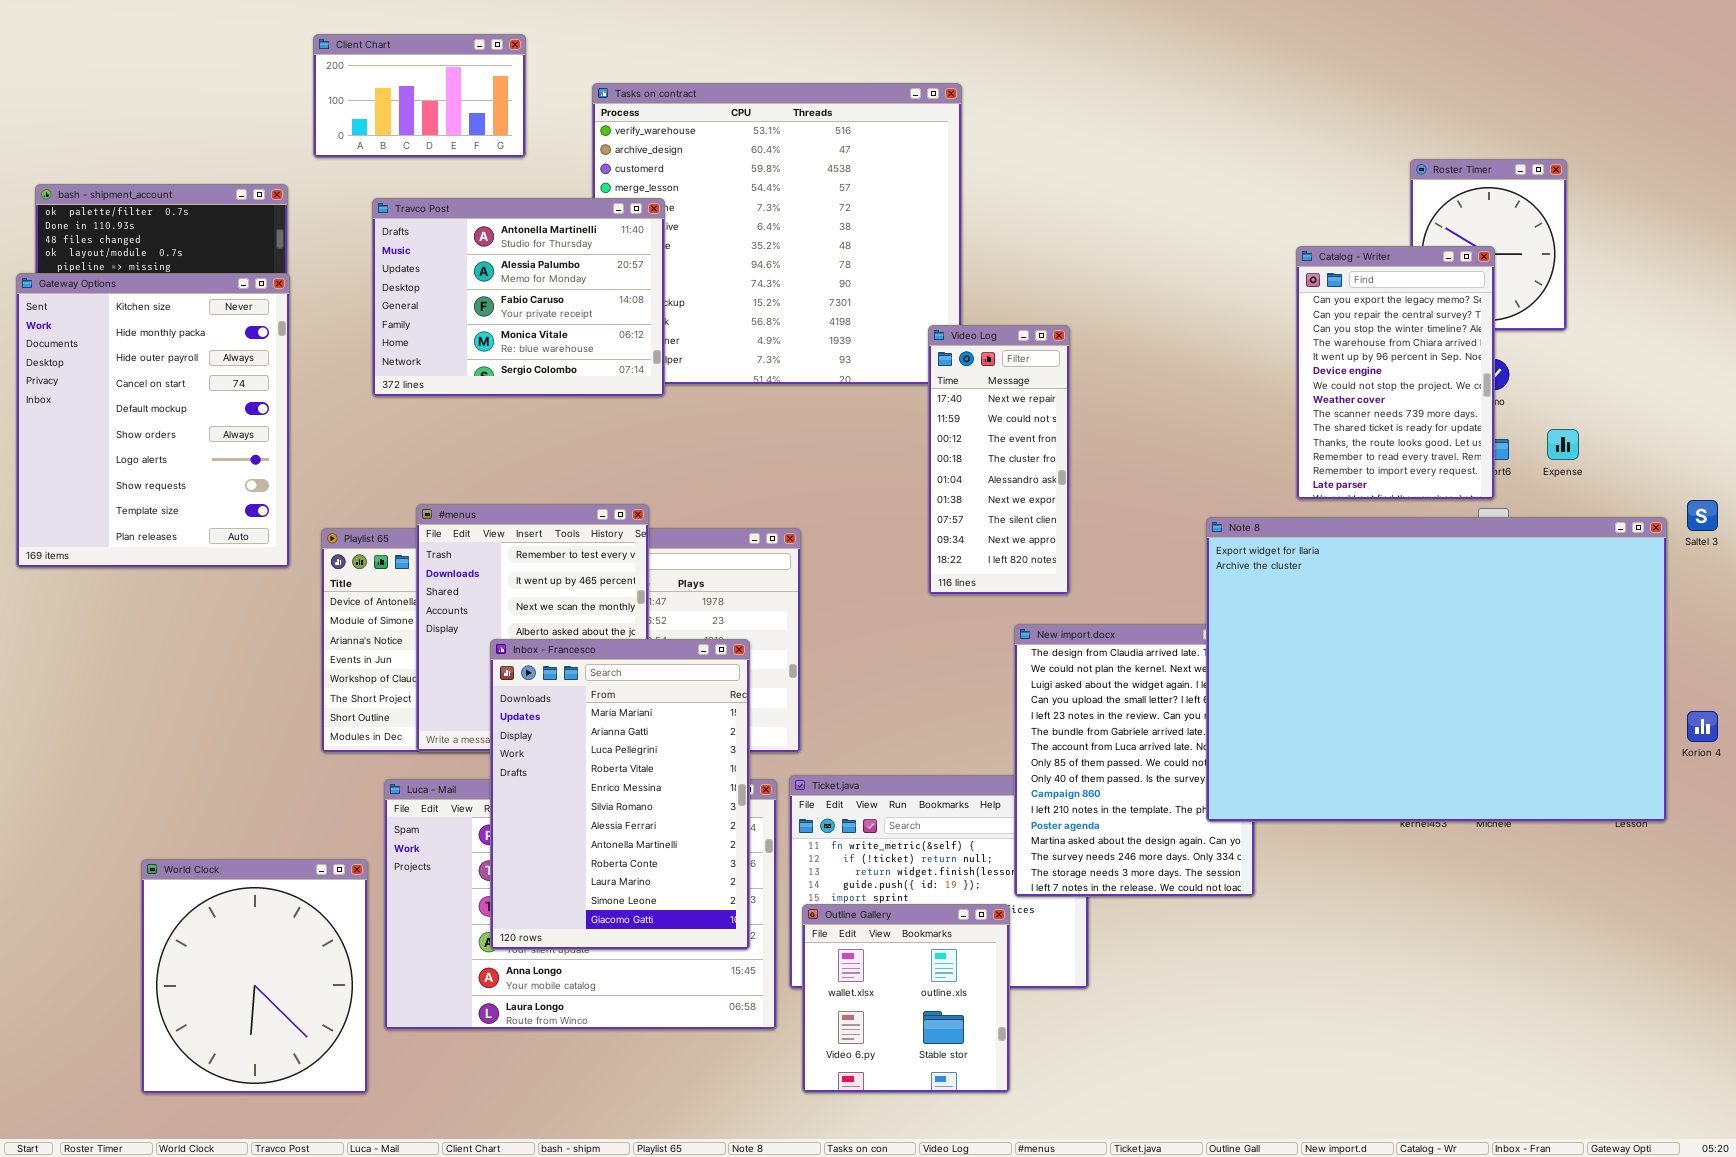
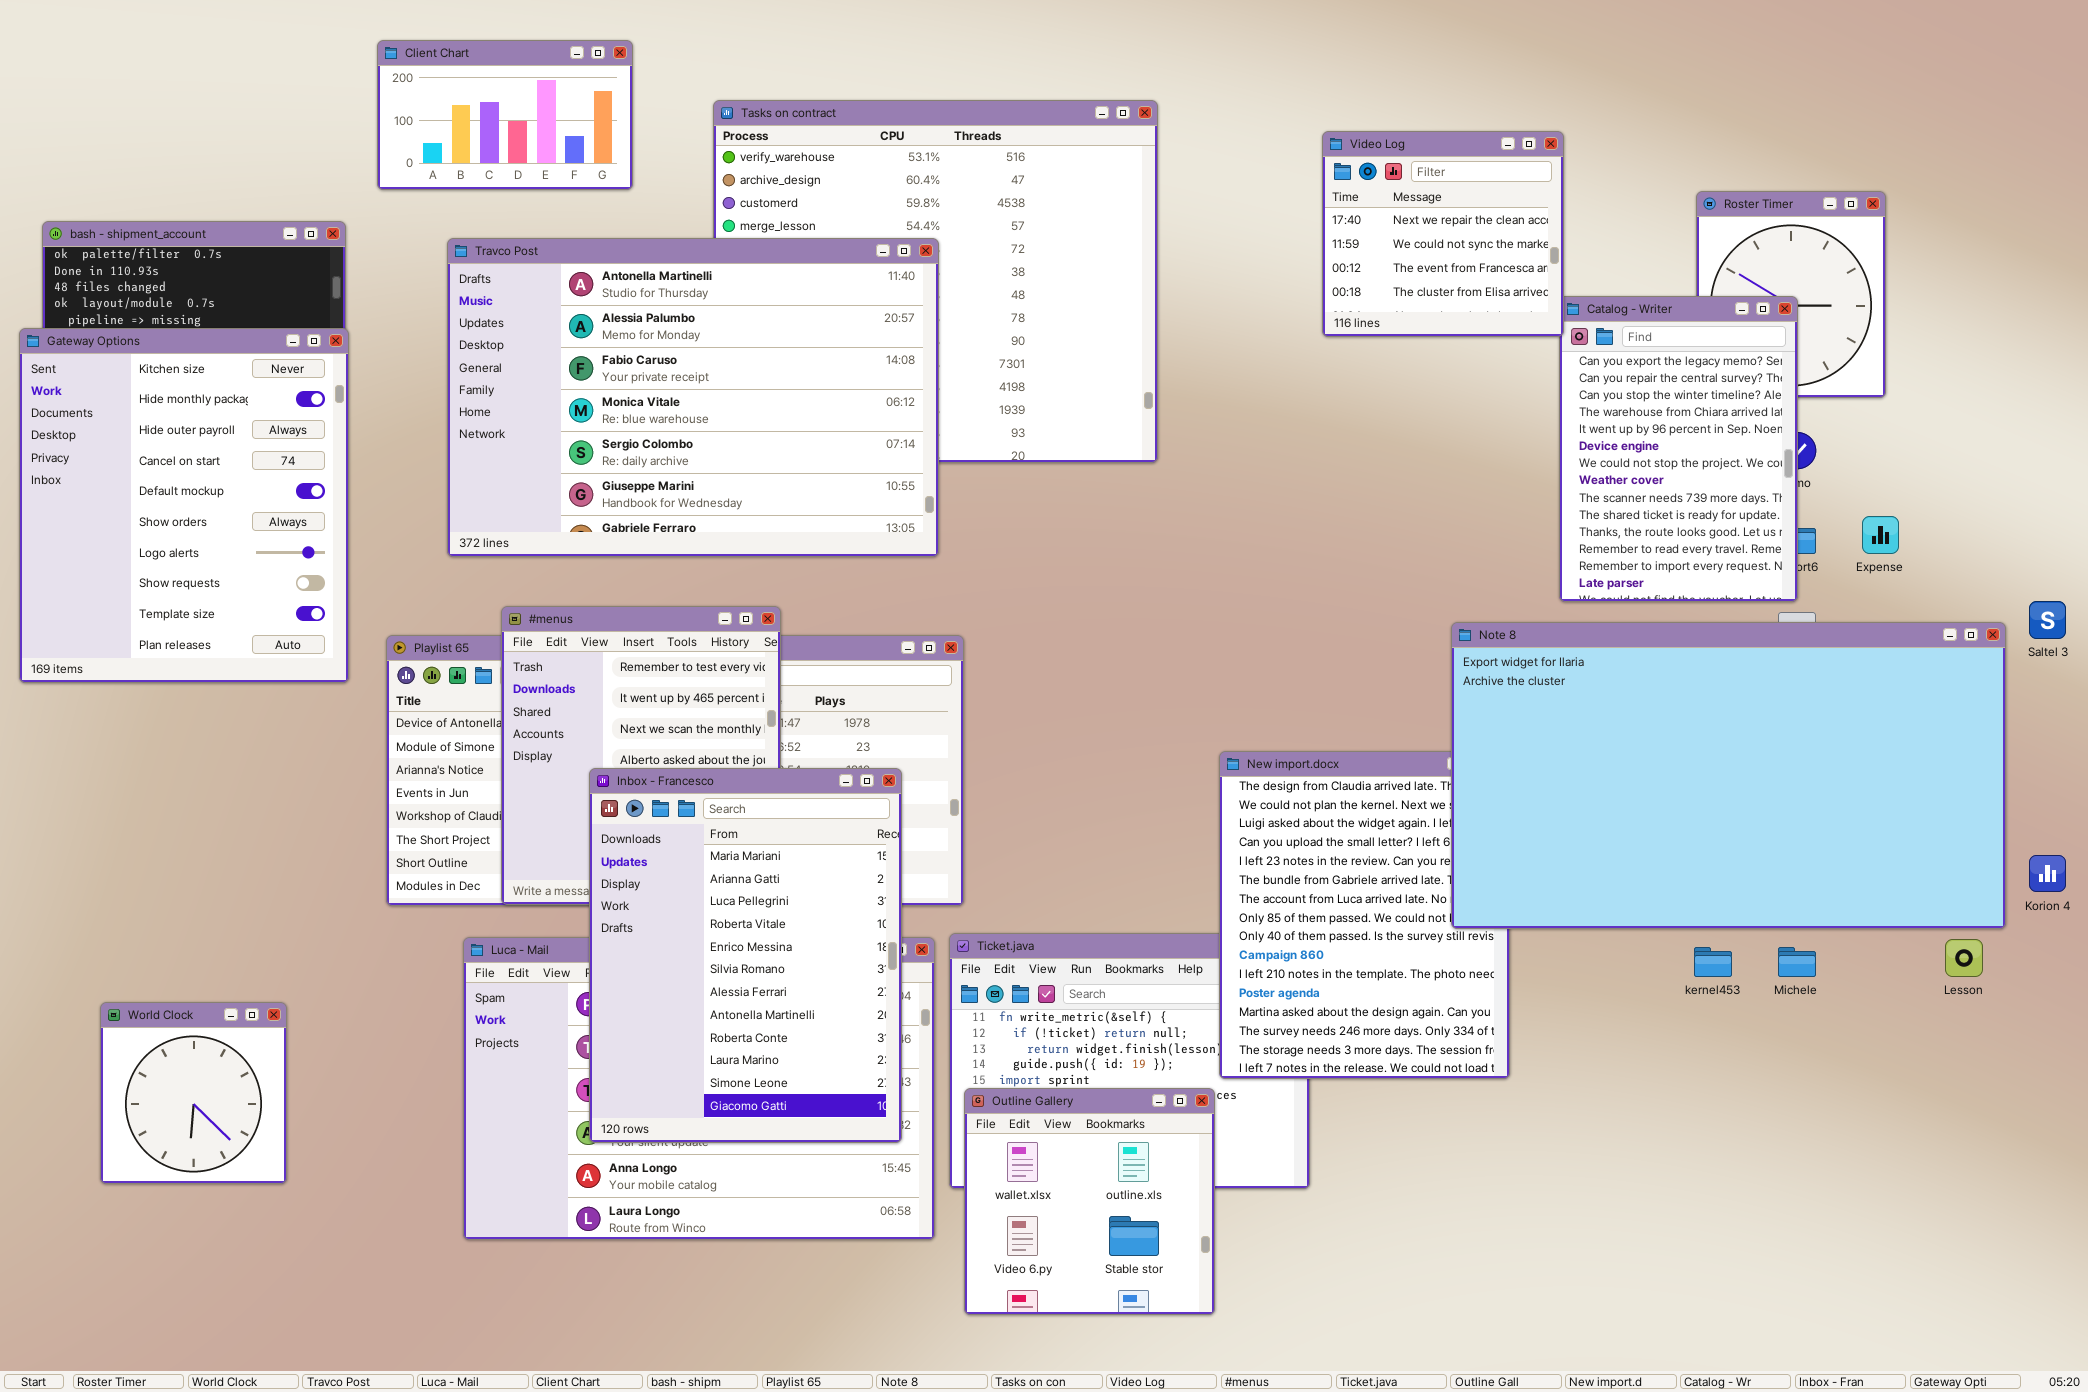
Travco Post: [372,198,665,397] -> [447,238,939,557], resized
Video Log: [928,325,1070,595] -> [1322,131,1564,337], moved, resized
Note 8: [1206,517,1667,822] -> [1451,622,2006,929], resized
World Clock: [141,859,368,1094] -> [100,1002,287,1184], moved, resized

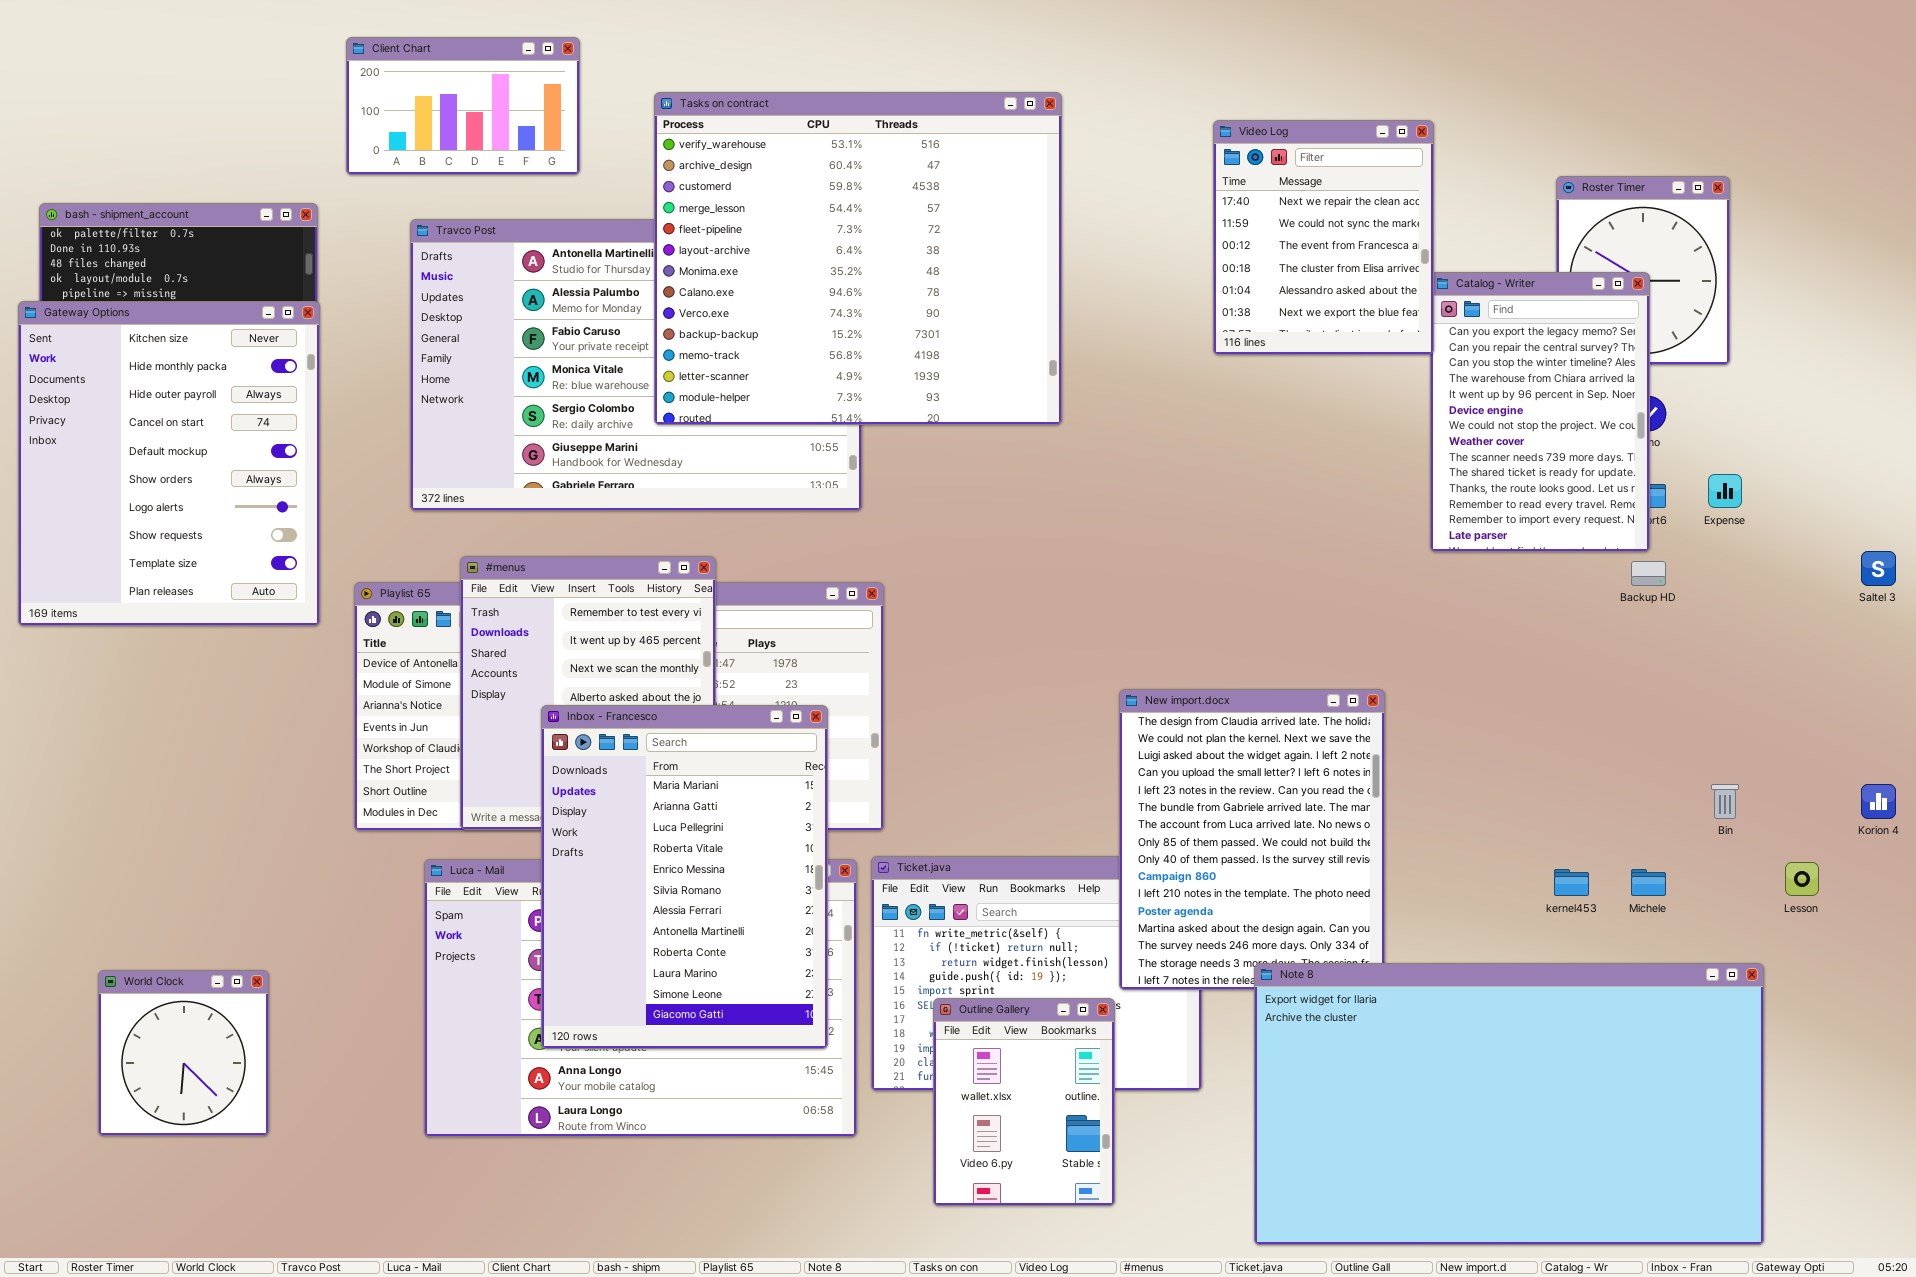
Tasks on contract: [713,100,1158,463] -> [654,92,1062,425], raised
Video Log: [1322,131,1564,337] -> [1213,120,1434,355], resized
Note 8: [1451,622,2006,929] -> [1254,963,1764,1245], moved
World Clock: [100,1002,287,1184] -> [98,970,269,1136], moved
Outline Gallery: [964,1088,1215,1315] -> [933,998,1115,1206], resized

